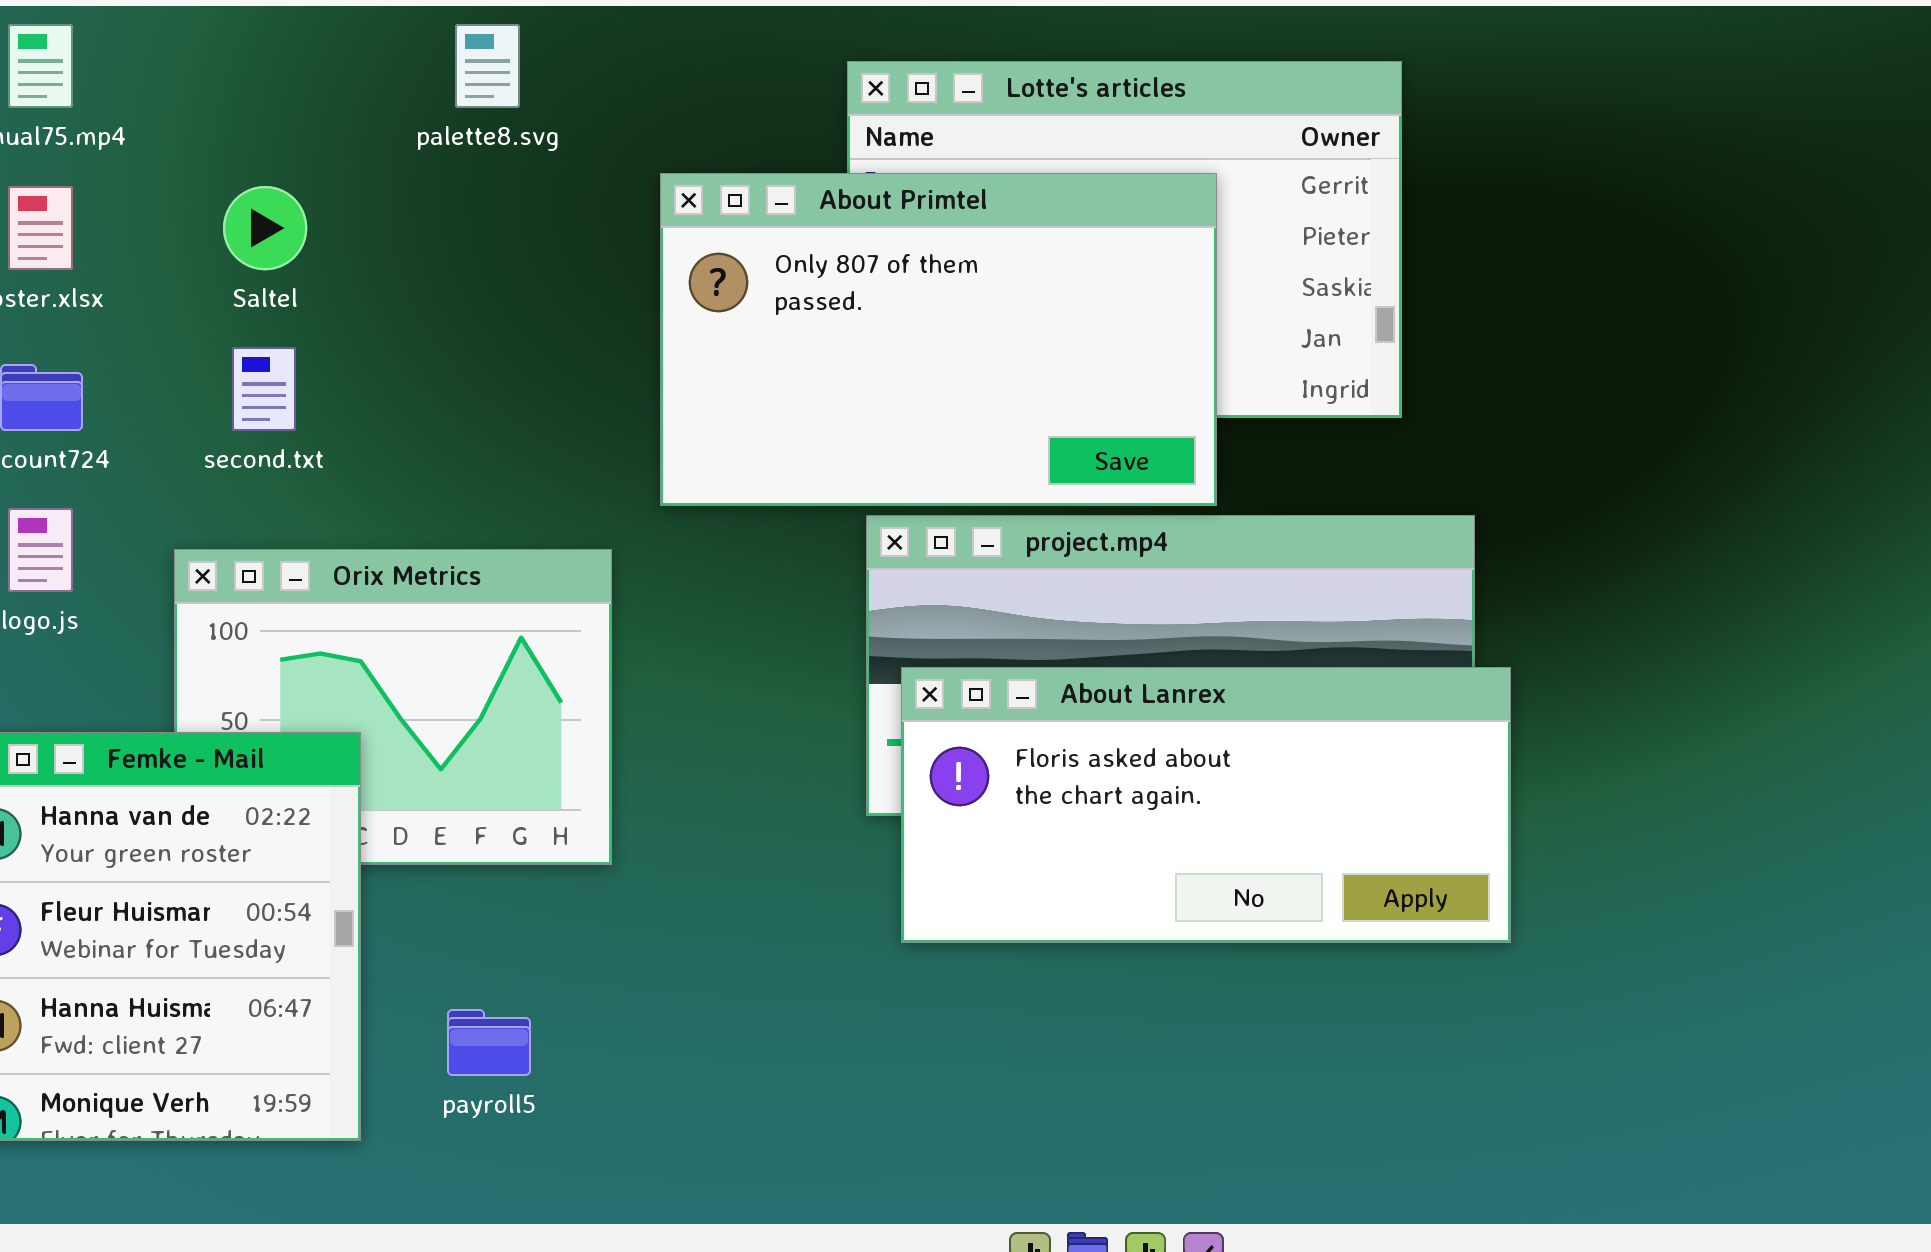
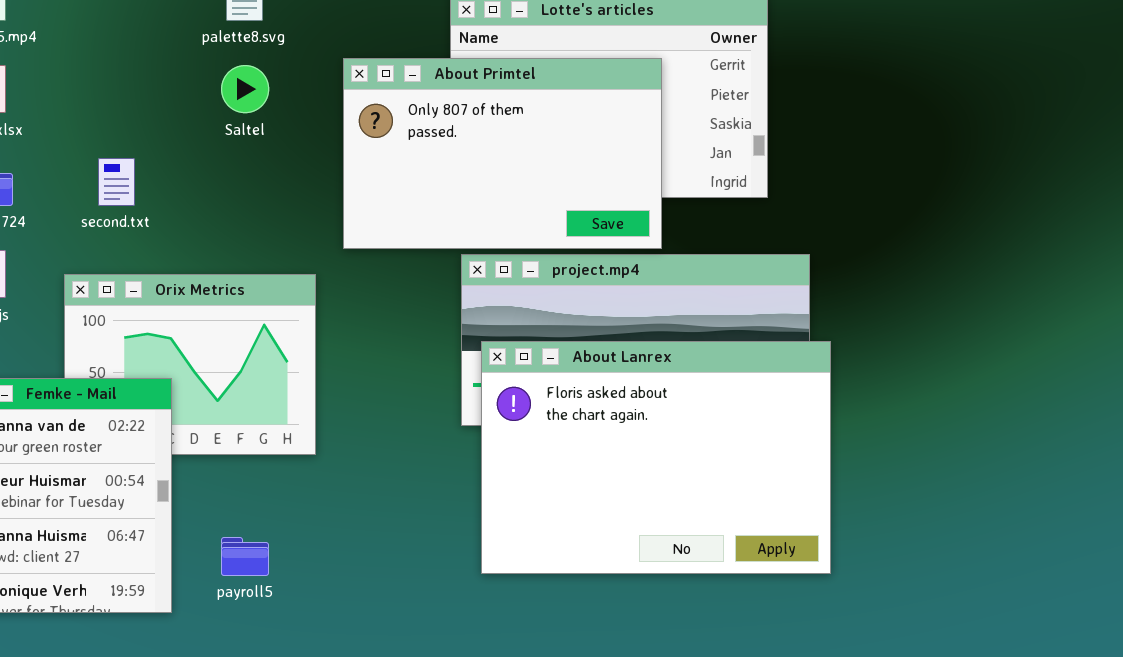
Saltel: [223,186,307,270] -> [221,65,269,113], moved
About Lanrex: [901,667,1511,943] -> [481,341,831,574], resized

